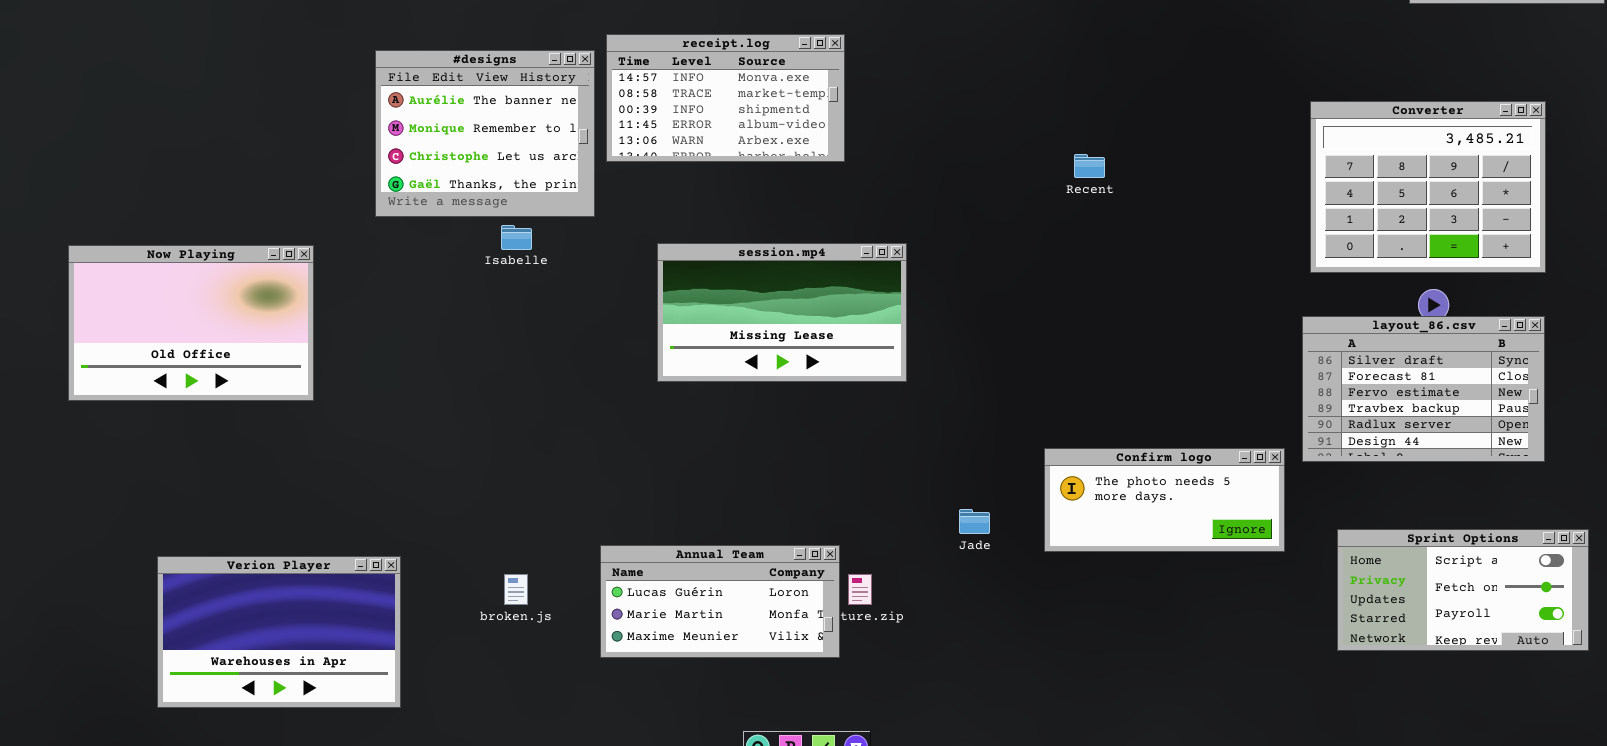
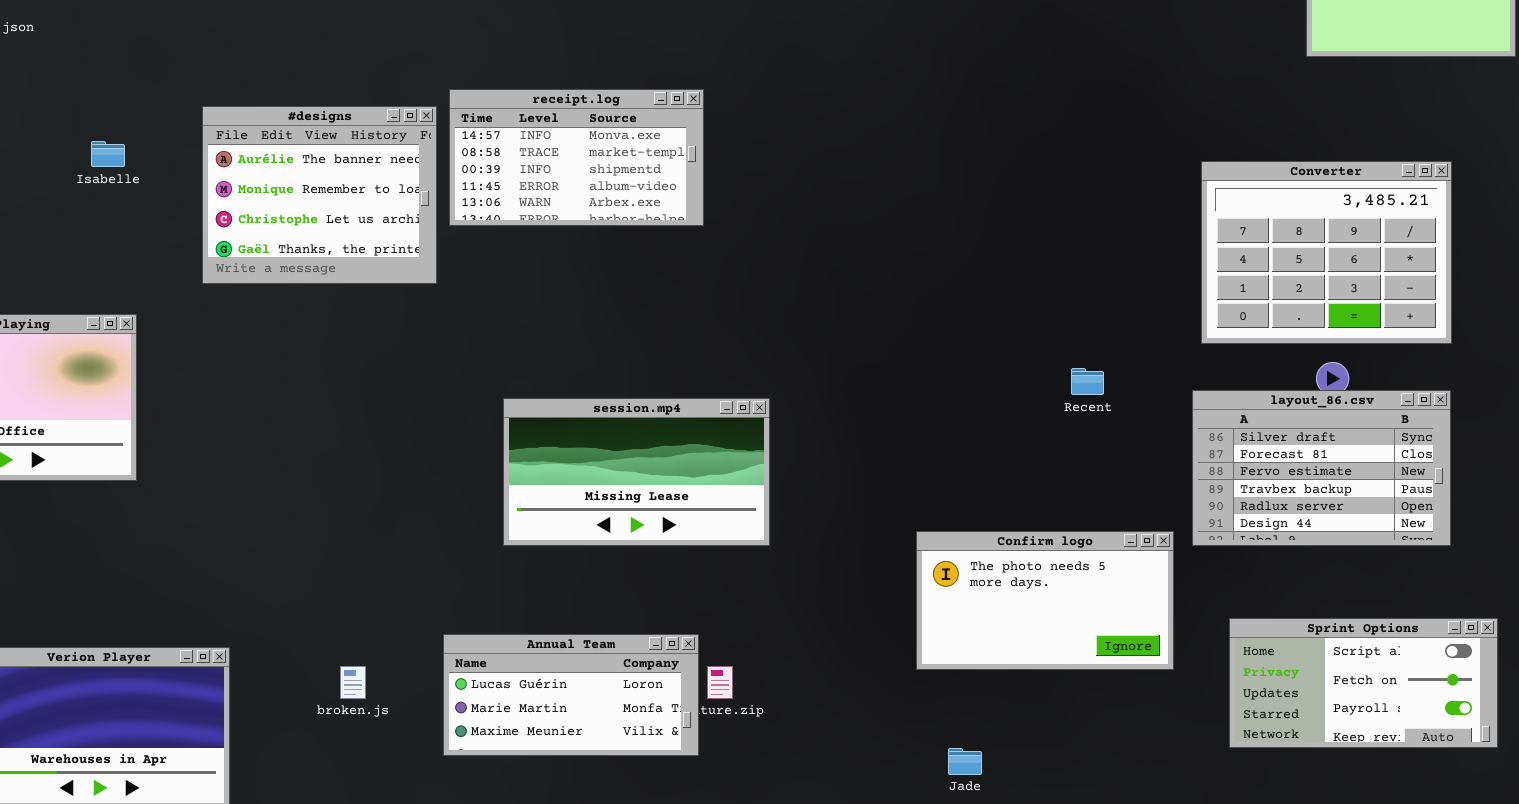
Recent: [1074,154,1105,178] -> [1071,368,1104,395], moved
Isabelle: [501,225,532,250] -> [91,141,125,167], moved
session.mp4: [657,243,907,382] -> [503,398,770,546], moved
Confirm logo: [1044,448,1285,552] -> [916,531,1174,670], resized
Jade: [959,509,990,534] -> [948,748,982,775], moved

